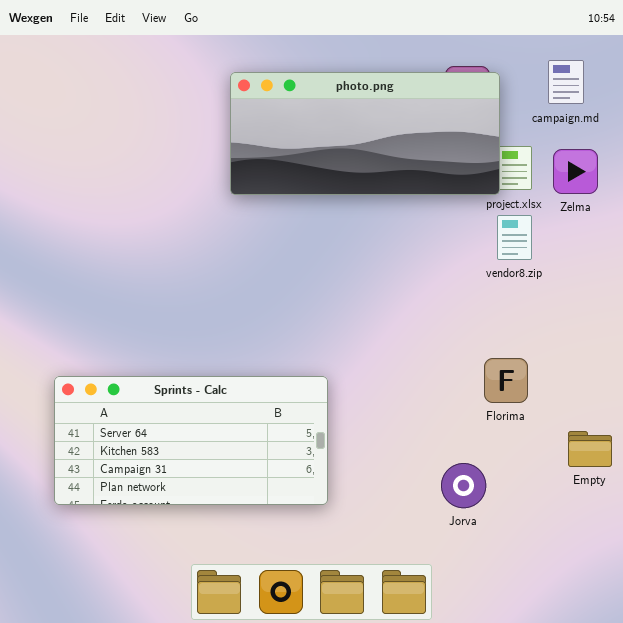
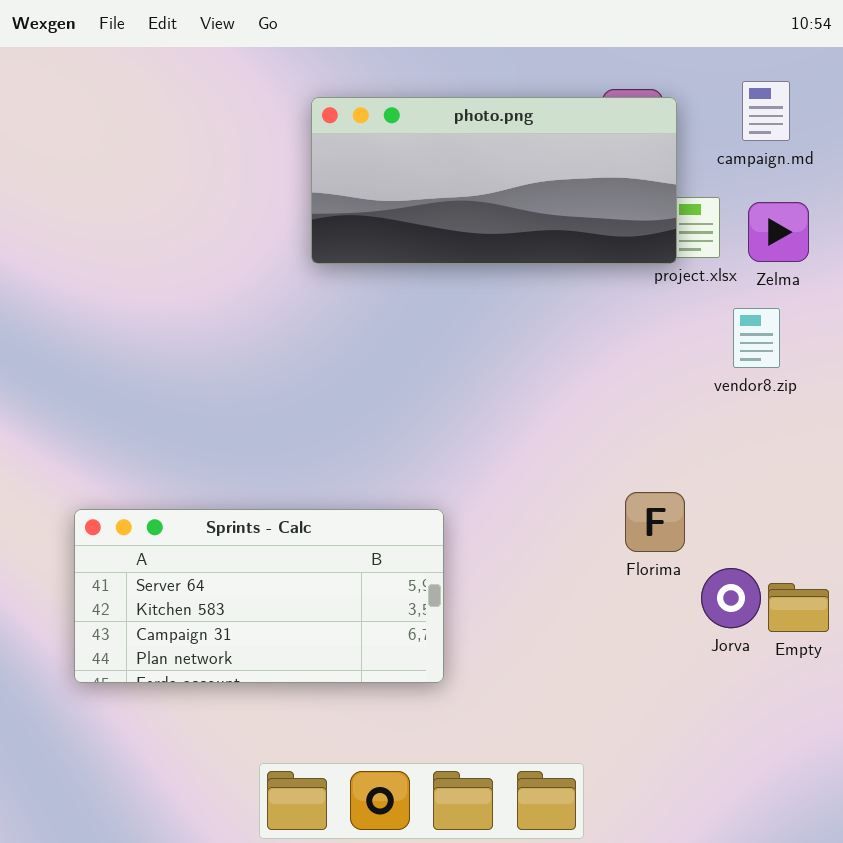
vendor8.zip: [497,215,532,260] -> [733,308,780,368], moved
Florima: [484,358,528,403] -> [625,492,685,552], moved
Jorva: [441,463,486,508] -> [701,568,761,628], moved

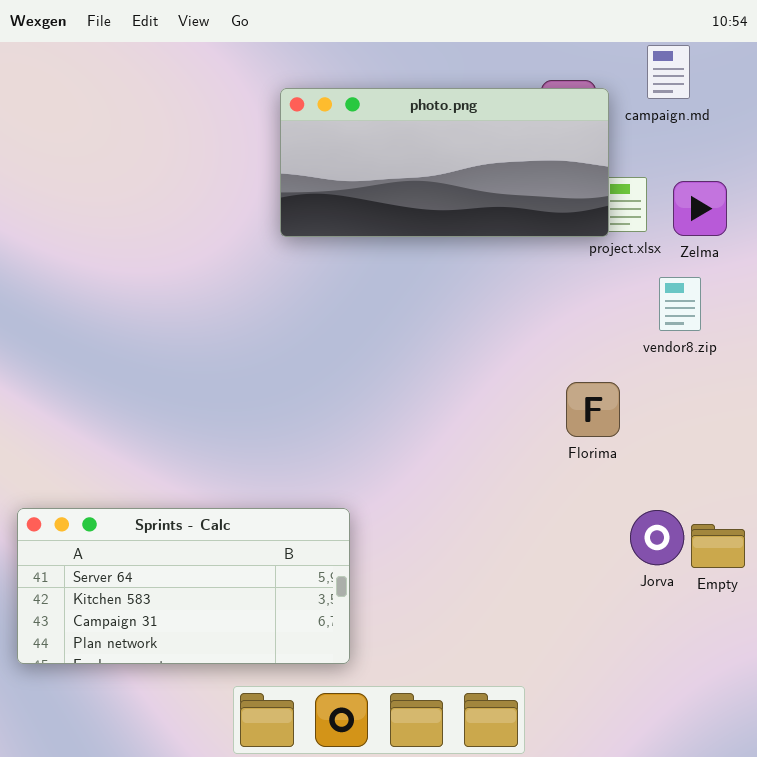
campaign.md: [742,81,790,141] -> [647,45,690,99], moved
Florima: [625,492,685,552] -> [566,382,620,437], moved
Sprints - Calc: [74,509,444,683] -> [17,508,350,664], moved

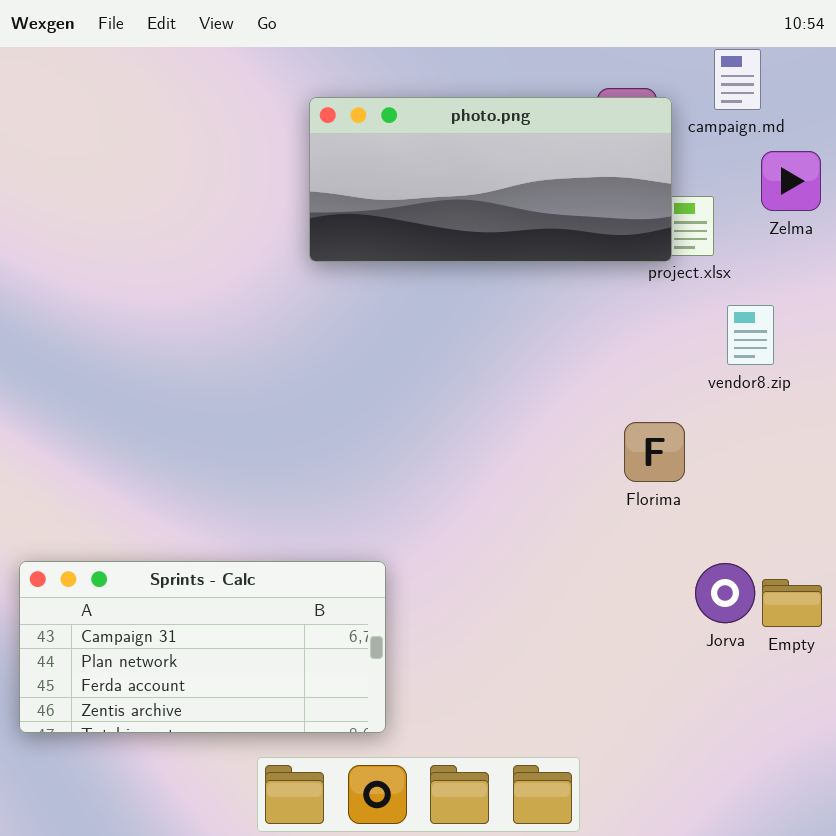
Zelma: [673,181,727,236] -> [761,151,821,211], moved
Sprints - Calc: [17,508,350,664] -> [19,561,386,733], scrolled down 2 rows

